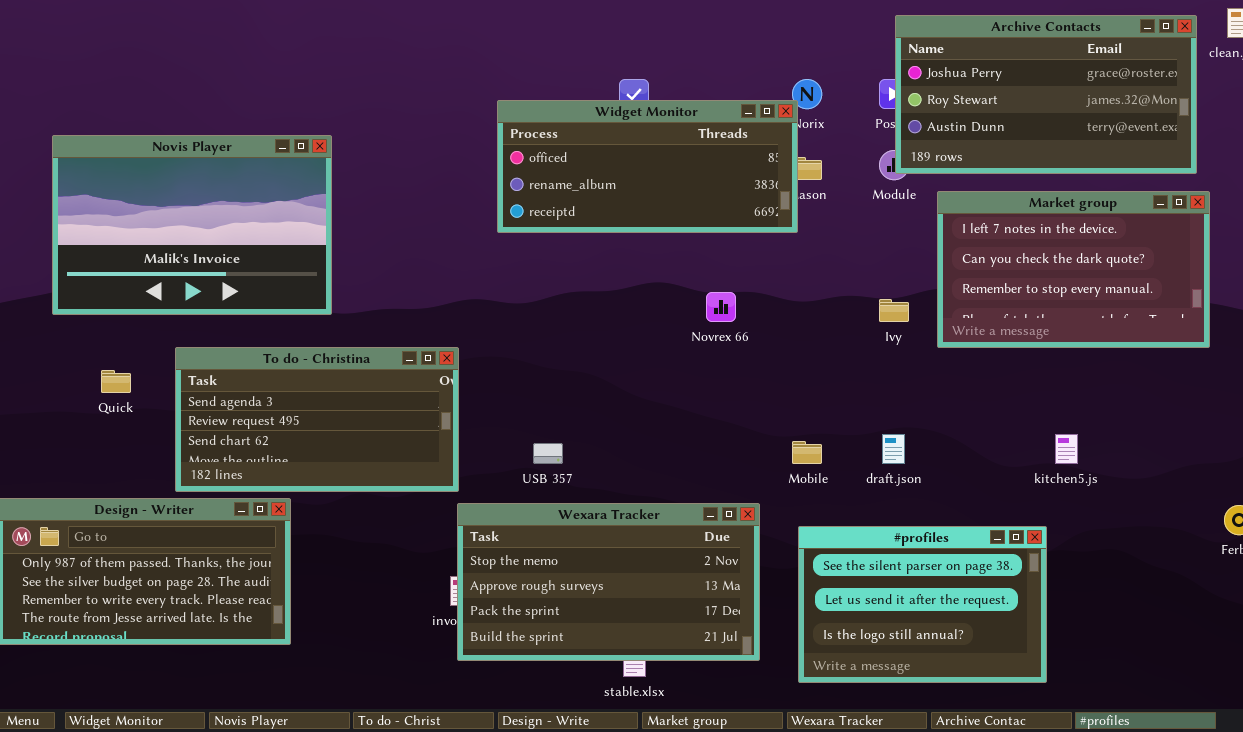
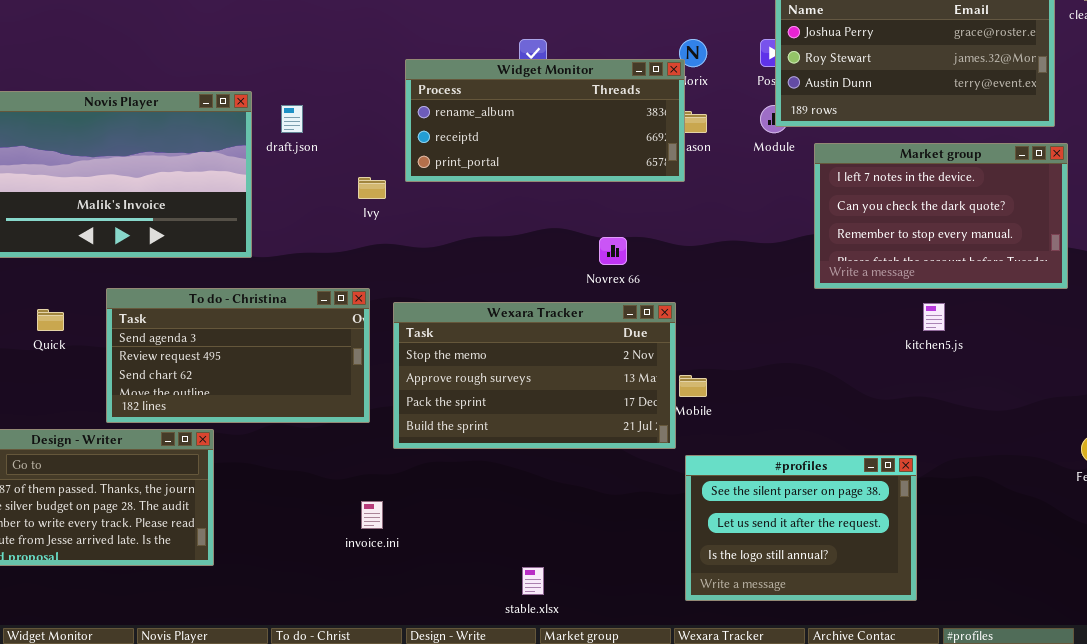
Widget Monitor: [497,100,798,233] -> [405,59,685,182], scrolled down 1 row
Ivy: [879,299,909,322] -> [358,177,386,199], moved
draft.json: [882,434,905,464] -> [281,105,303,133], moved
kitchen5.js: [1055,434,1078,464] -> [923,303,945,331], moved
Wexara Tracker: [457,503,760,661] -> [393,302,676,449], moved

